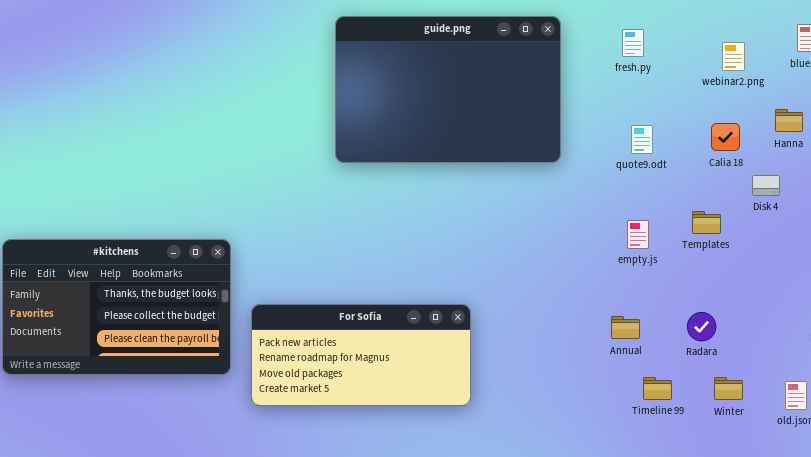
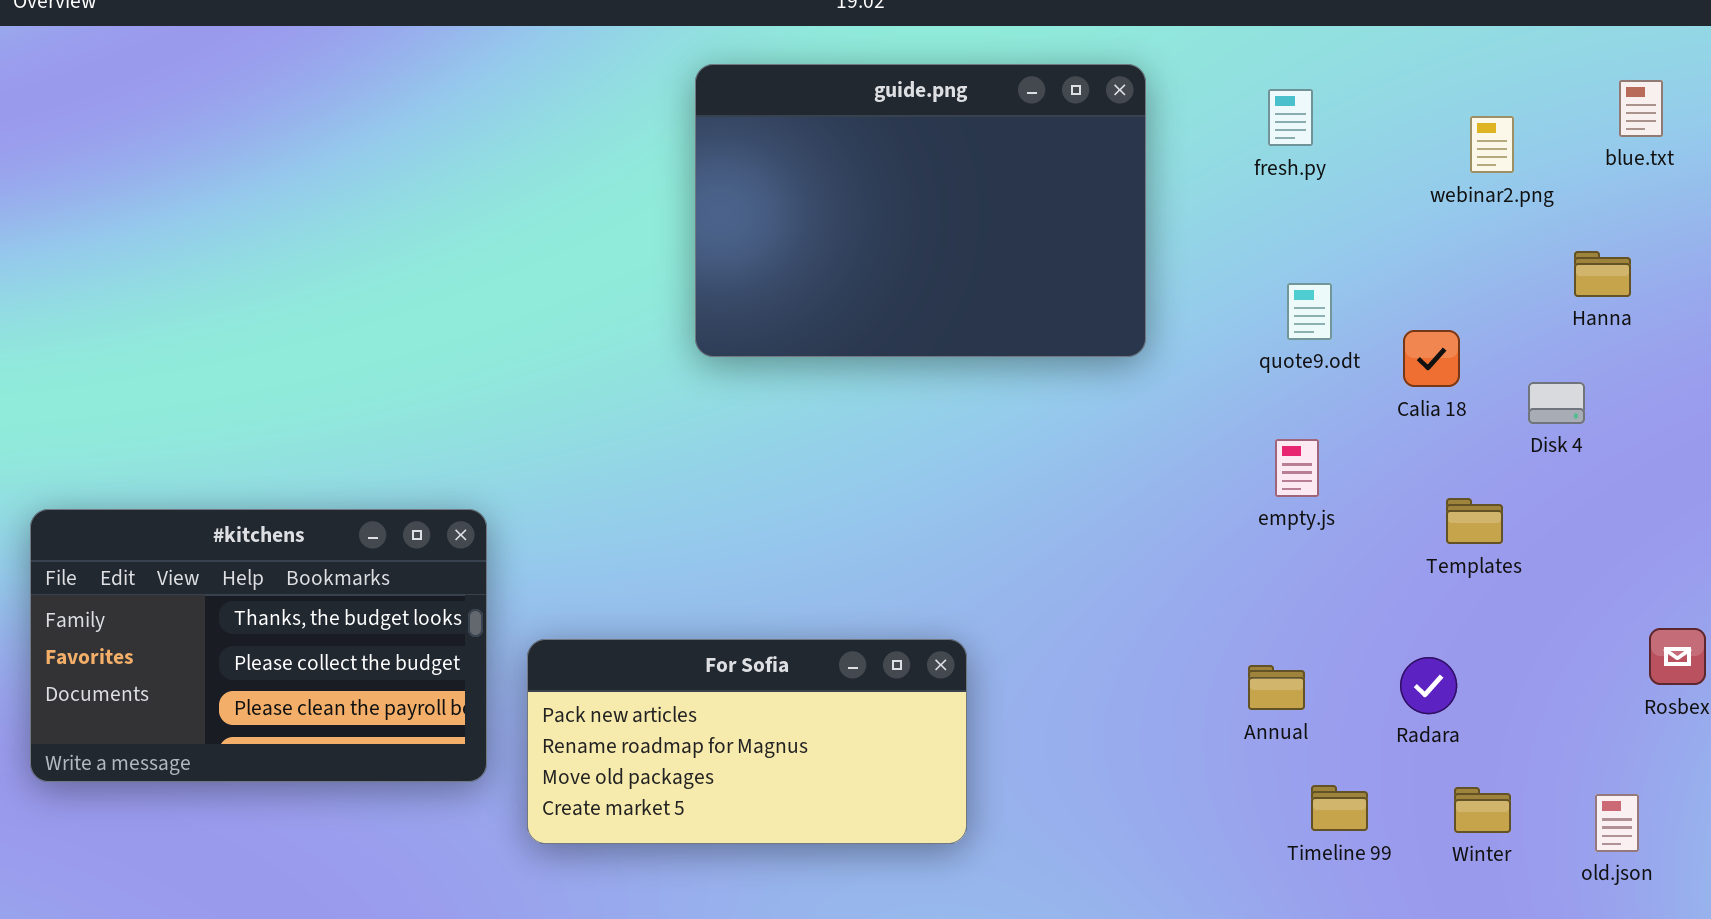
Calia 18: [711,123,740,151] -> [1403,330,1460,387], moved
Templates: [692,211,721,234] -> [1446,498,1503,544], moved
empty.js: [627,220,649,249] -> [1275,439,1319,497], moved

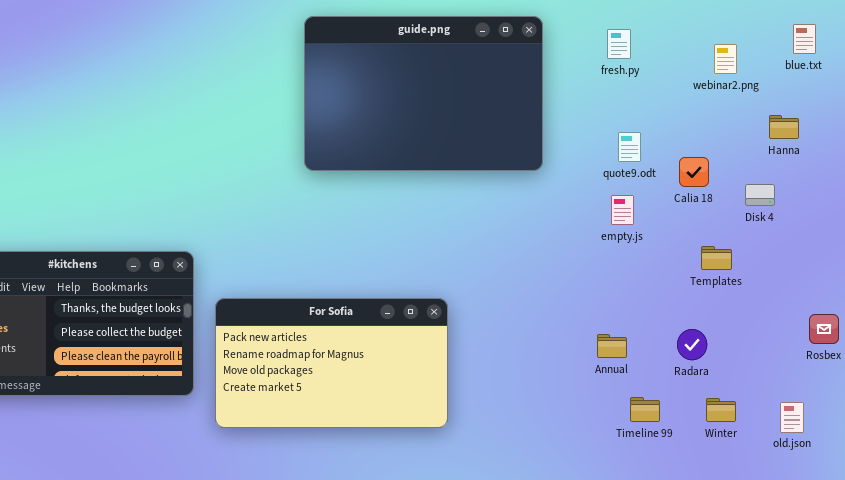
empty.js: [1275,439,1319,497] -> [611,195,634,225], moved
For Sofia: [527,639,967,844] -> [215,298,448,428], resized

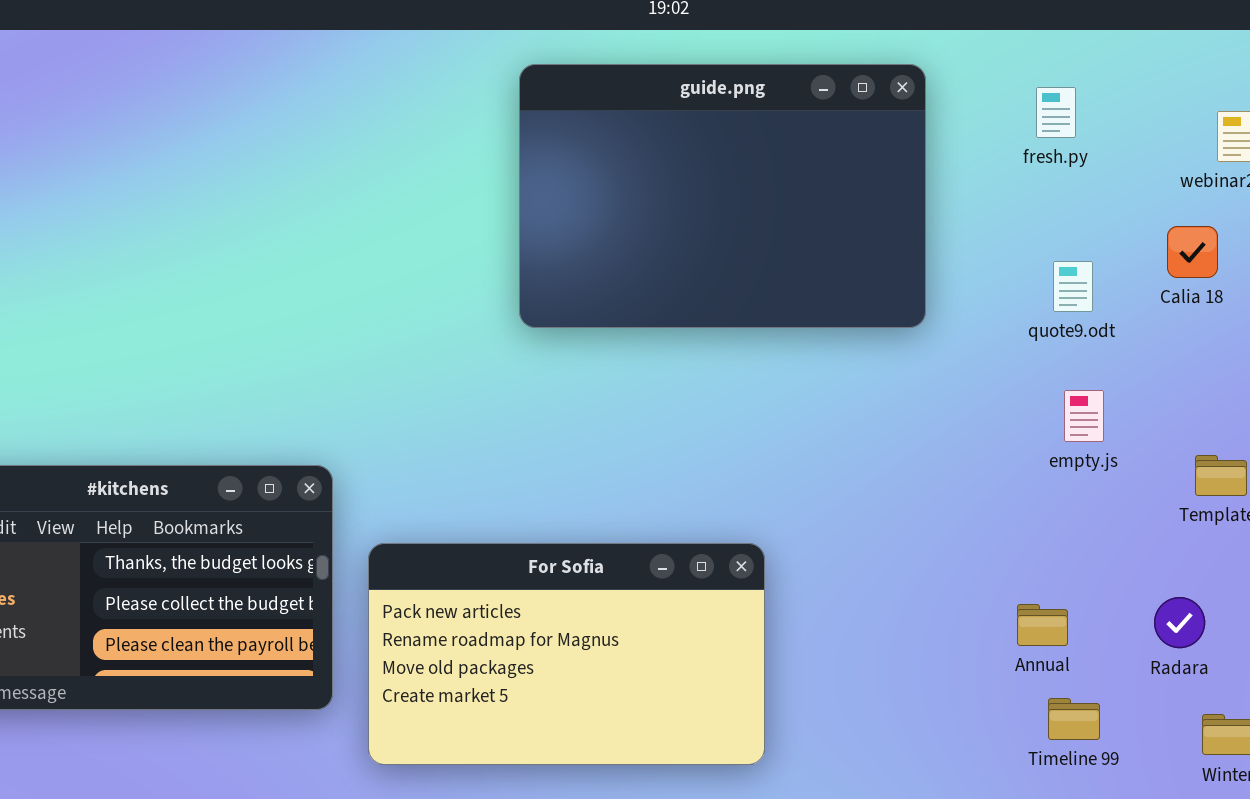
Calia 18: [679,157,709,187] -> [1167,226,1218,278], moved
empty.js: [611,195,634,225] -> [1064,390,1104,442], moved
Timeline 99: [630,397,660,422] -> [1048,698,1100,740], moved

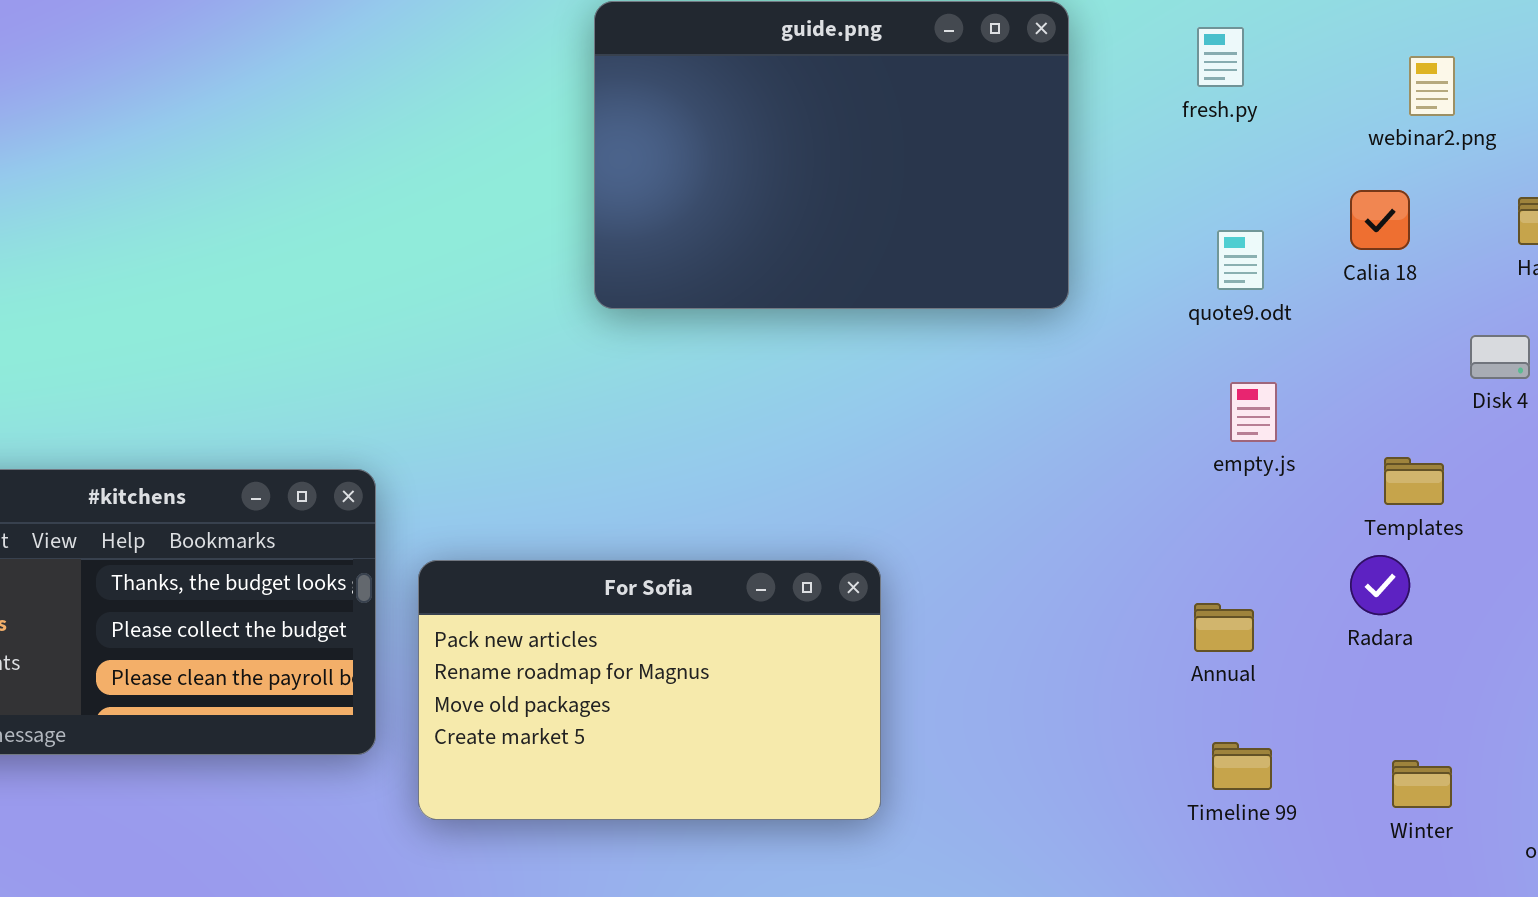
Radara: [1154,597,1205,648] -> [1350,555,1410,615], moved
Annual: [1017,604,1068,646] -> [1194,603,1254,652], moved

